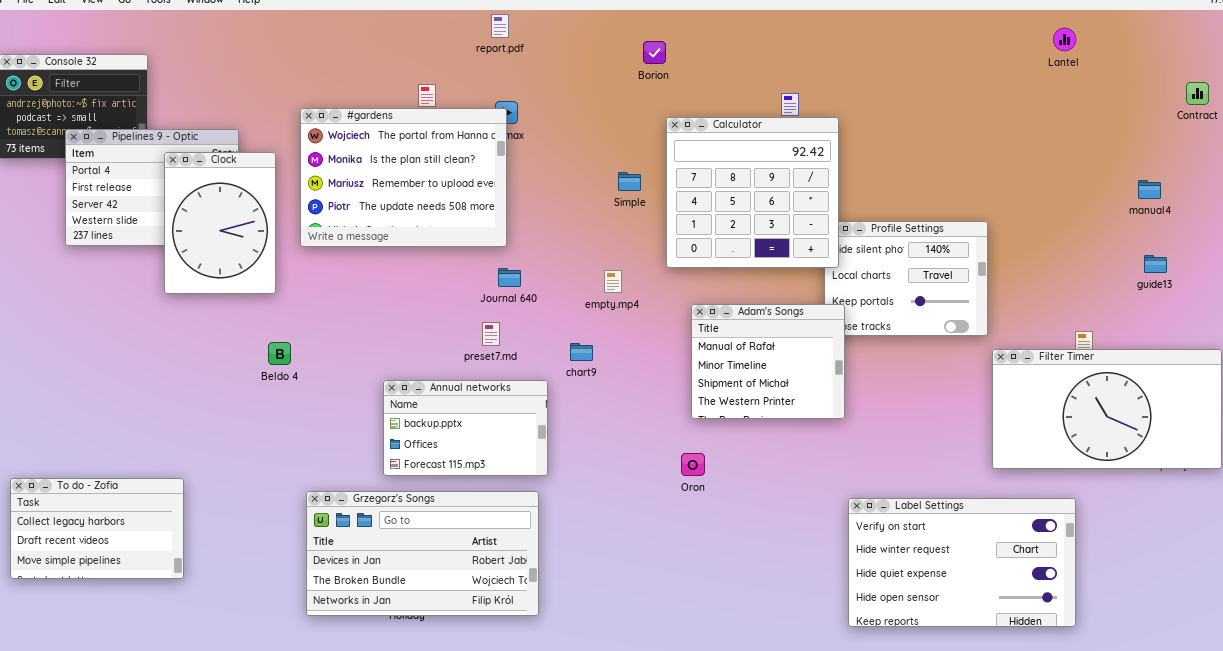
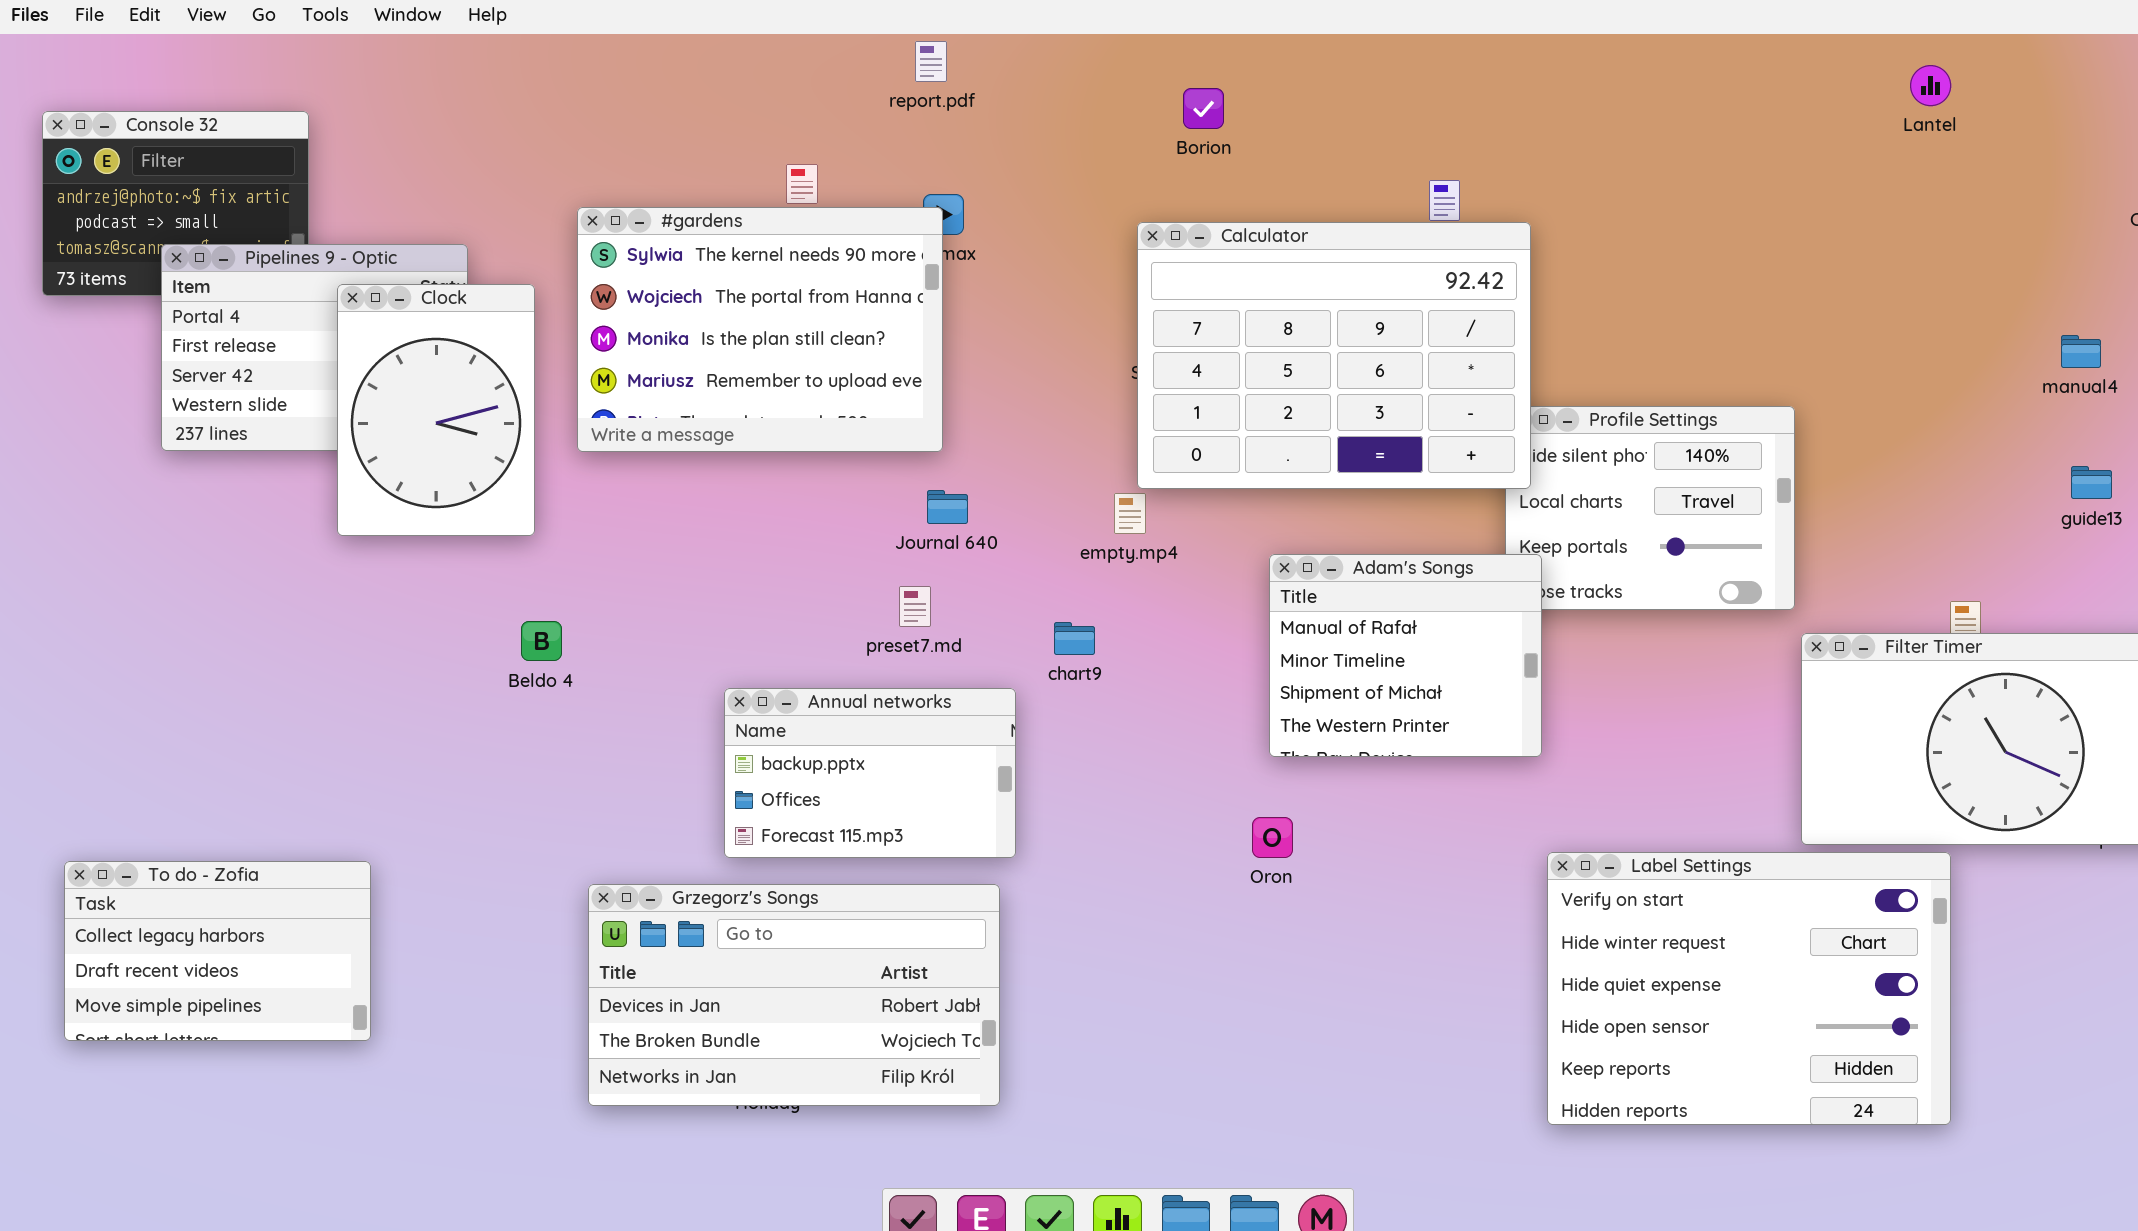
#gardens: [300,108,507,247] -> [577,207,943,452], scrolled up 1 row
Calculator: [666,117,839,268] -> [1137,222,1531,489], resized
Label Settings: [848,498,1076,627] -> [1547,852,1951,1125], resized

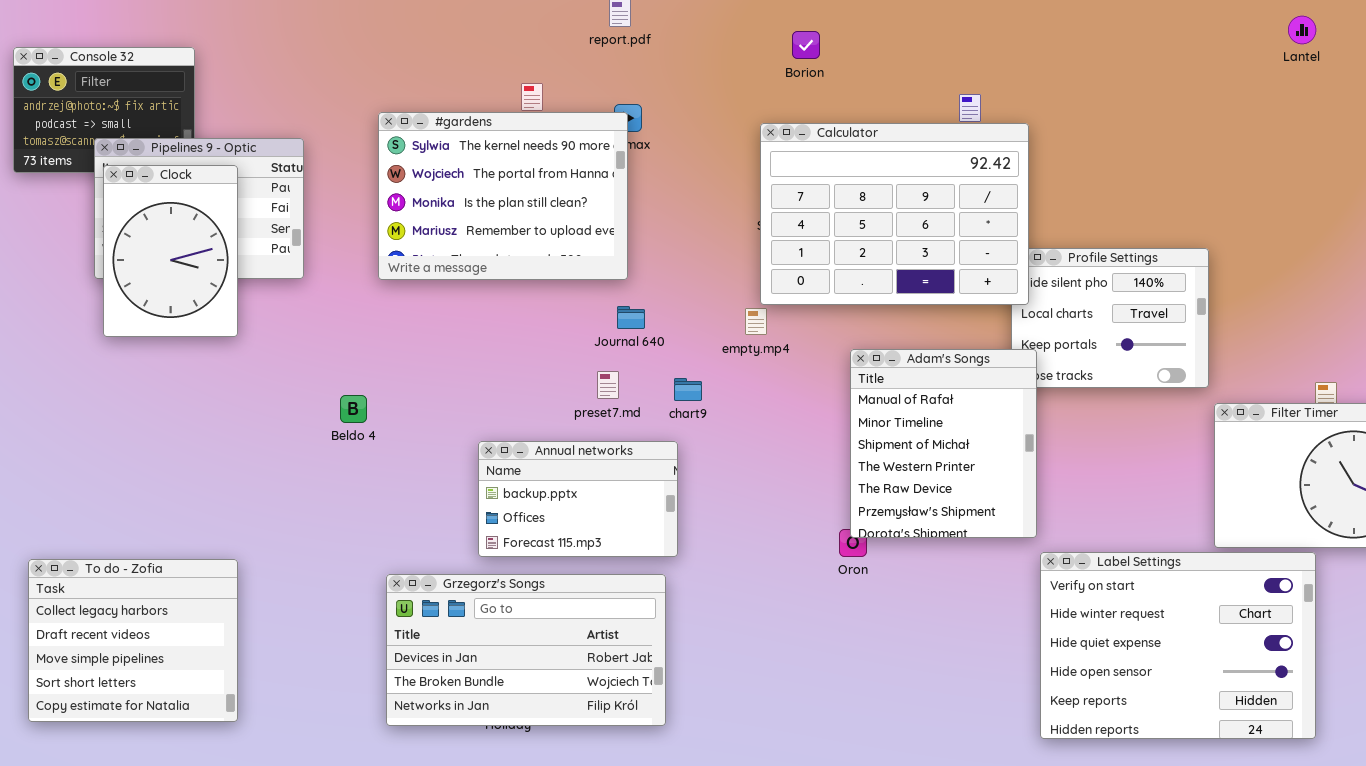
Clock: [337,284,535,536] -> [103,165,238,337], moved
Adam's Songs: [1269,554,1542,757] -> [850,349,1037,538], resized
chart9: [1054,622,1095,655] -> [674,378,702,401], moved
To do - Zofia: [64,861,371,1041] -> [28,559,238,722], resized

